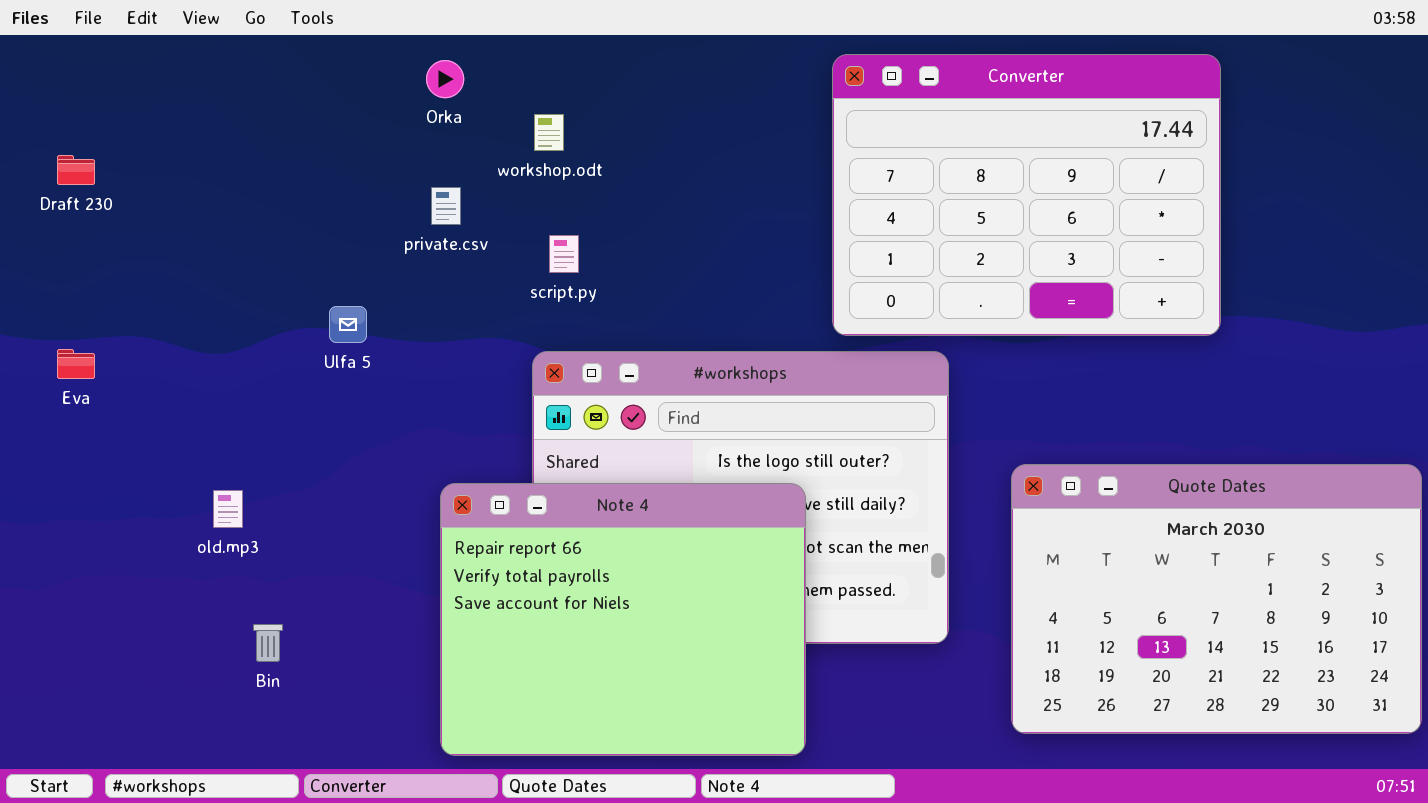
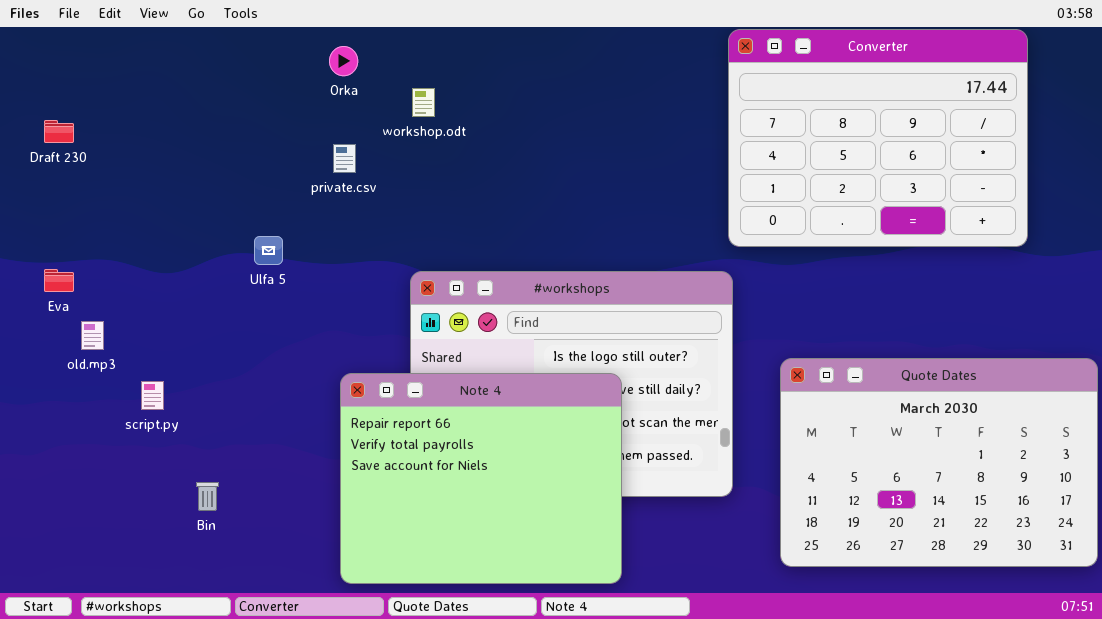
Converter: [832,54,1221,336] -> [728,29,1028,247], moved
script.py: [549,235,579,273] -> [141,381,164,410], moved
old.mp3: [213,490,243,528] -> [81,321,104,350], moved

